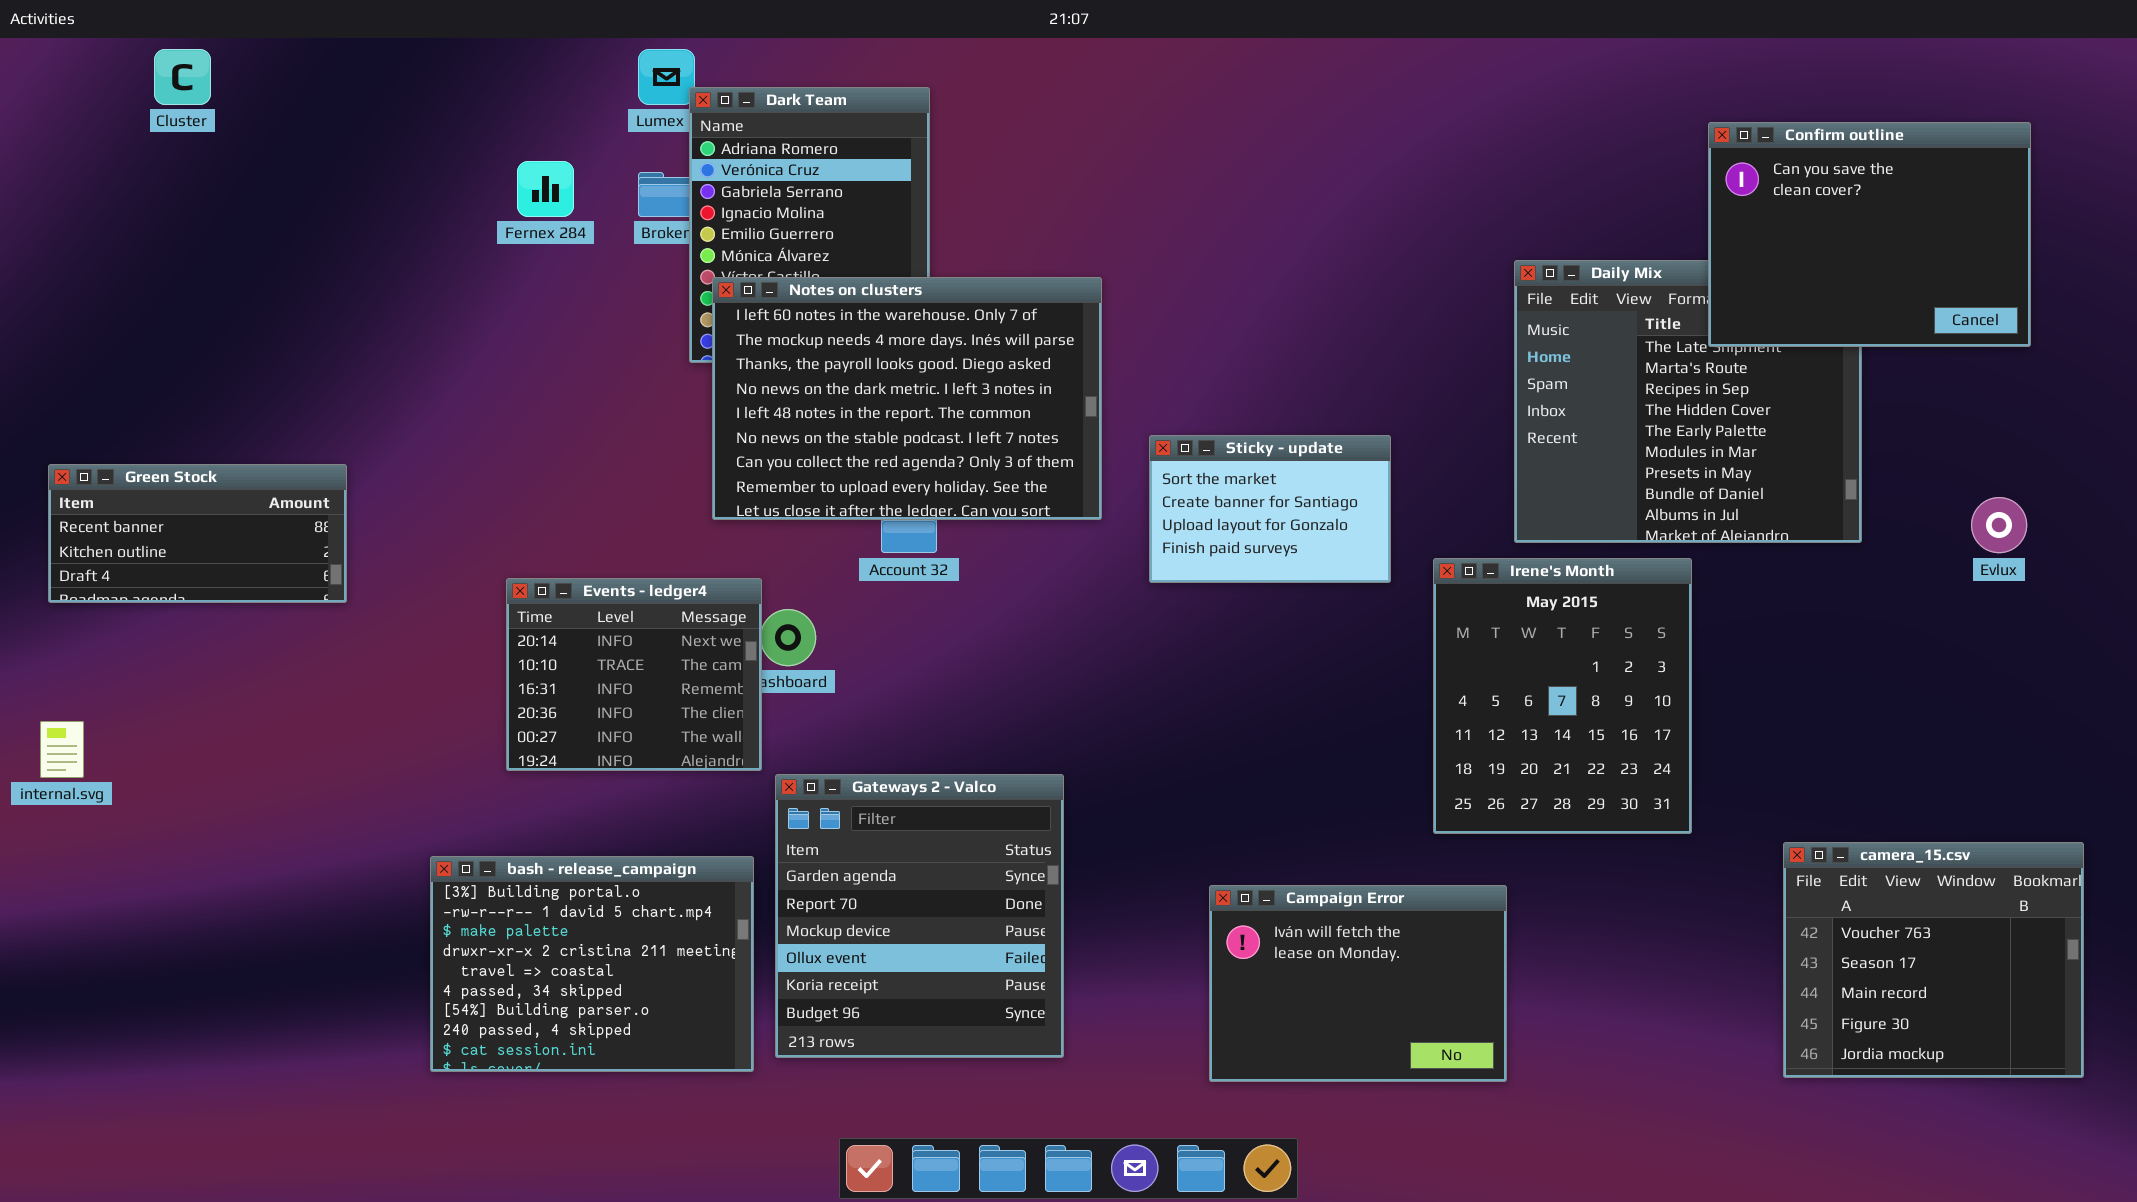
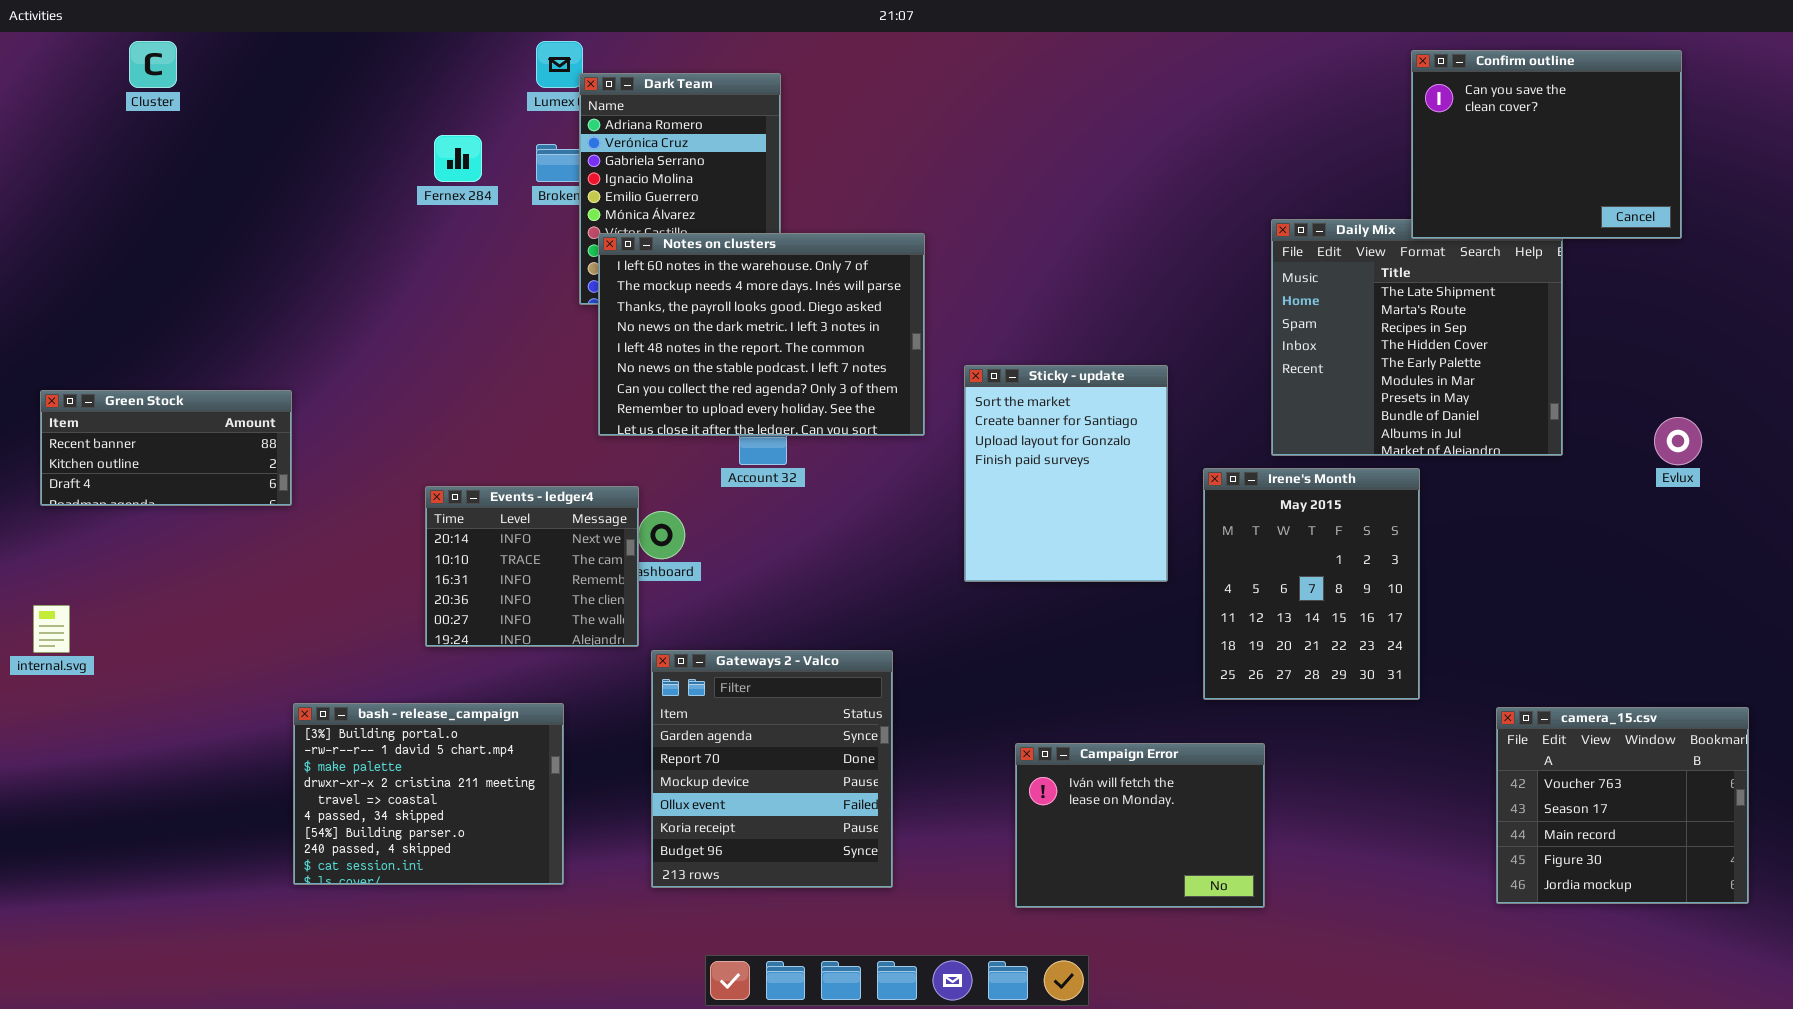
Confirm outline: [1708,122,2031,347] -> [1411,50,1682,239], moved
Sticky - update: [1149,435,1391,583] -> [964,365,1168,582], resized
bash - release_campaign: [430,856,754,1072] -> [293,703,564,885], moved

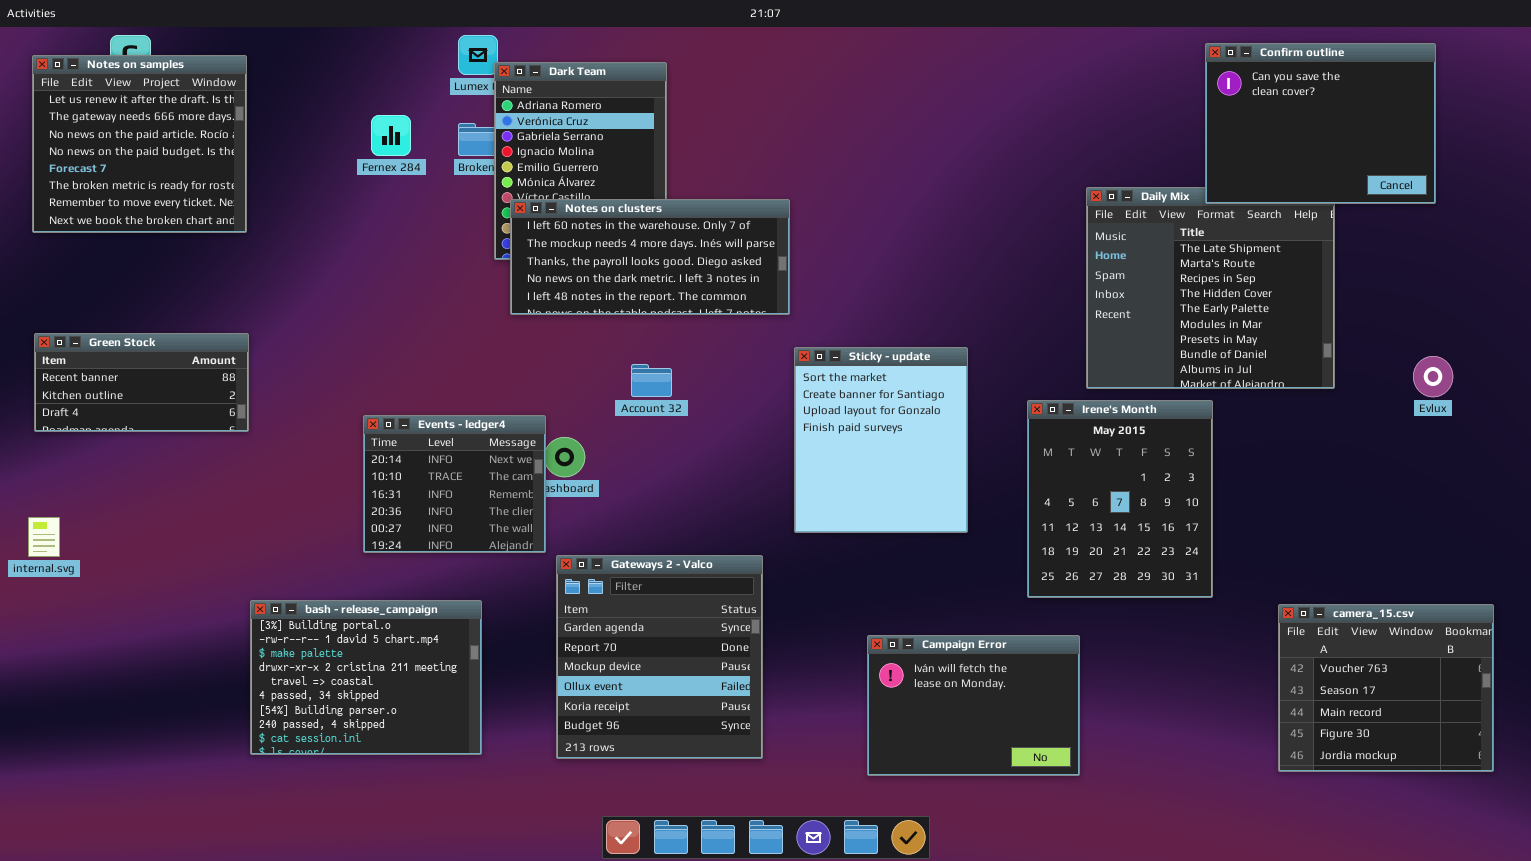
Notes on samples: none -> [32,55,247,233], opened
Notes on clusters: [598,233,925,436] -> [510,199,790,315], resized
Sticky - update: [964,365,1168,582] -> [794,347,968,533], moved

